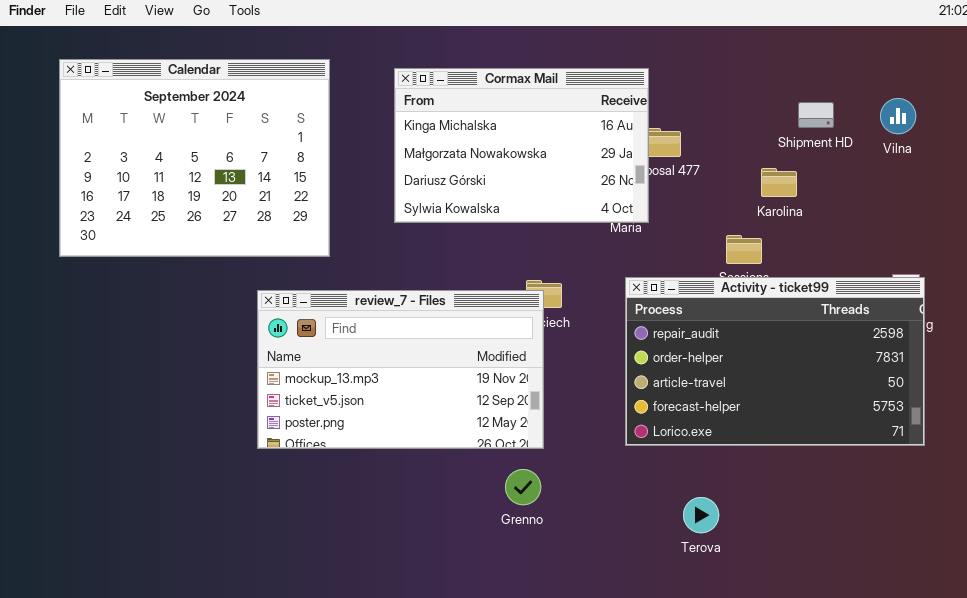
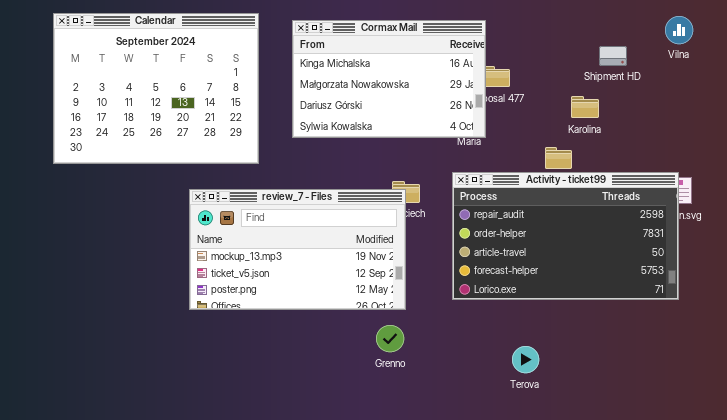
Calendar: [59,59,330,257] -> [53,13,259,164], moved
Vilna: [880,98,916,134] -> [665,16,693,44], moved
Activity - ticket99: [625,277,925,446] -> [452,172,679,300], moved

